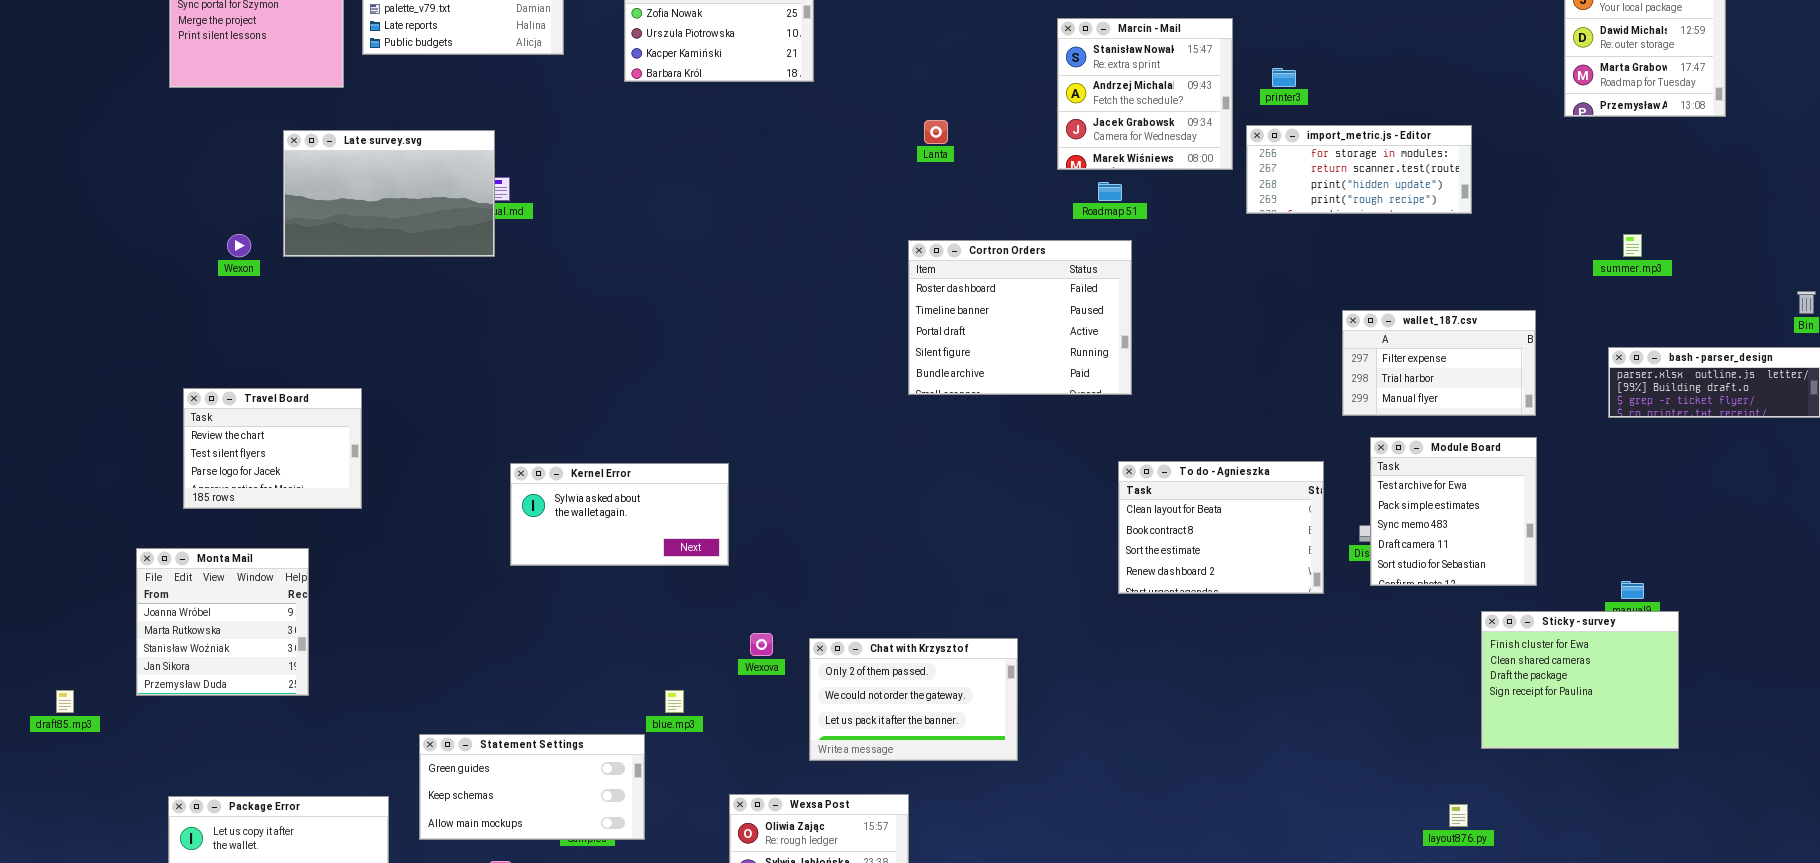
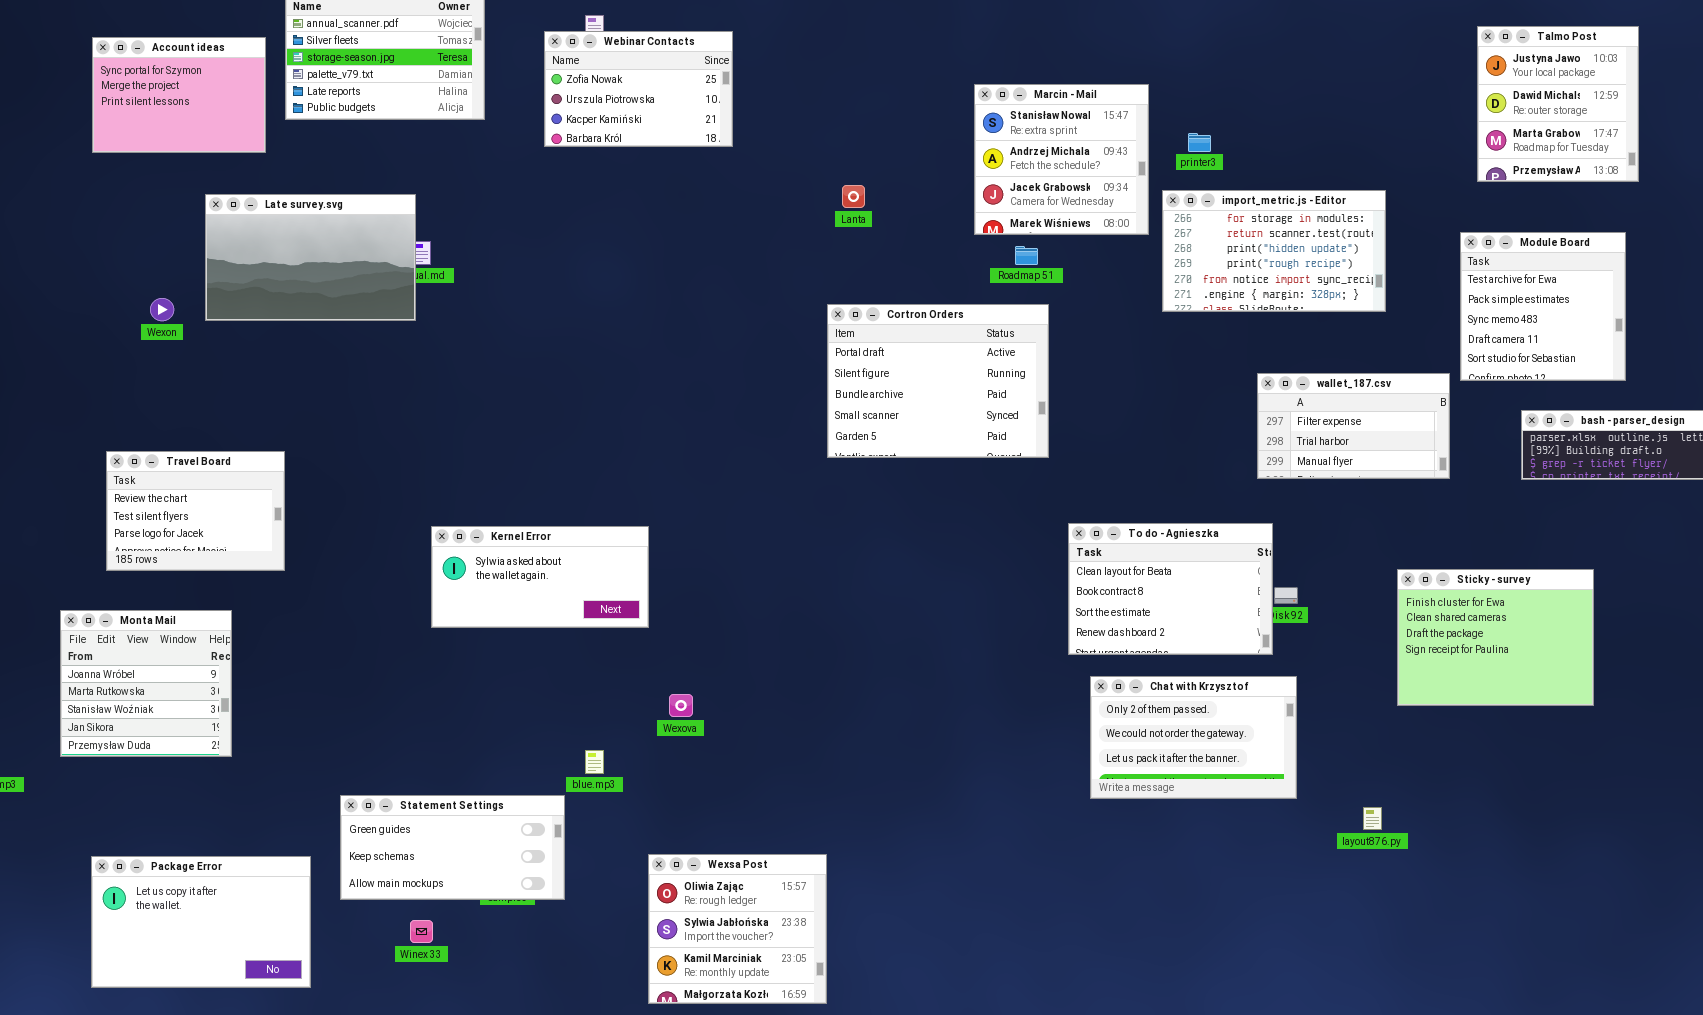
import_metric.js - Editor: [1246,125,1472,214] -> [1162,190,1386,312], resized
Cortron Orders: [908,240,1132,395] -> [827,304,1049,458], scrolled down 2 rows
Module Board: [1370,437,1537,586] -> [1460,232,1626,381], moved
To do - Agnieszka: [1118,461,1324,594] -> [1068,523,1273,655], moved
Sticky - survey: [1481,611,1679,749] -> [1397,569,1594,706], moved
Chat with Krzysztof: [809,638,1018,761] -> [1090,676,1297,799], moved
layout876.py: [1449,804,1468,827] -> [1363,807,1382,830], moved

